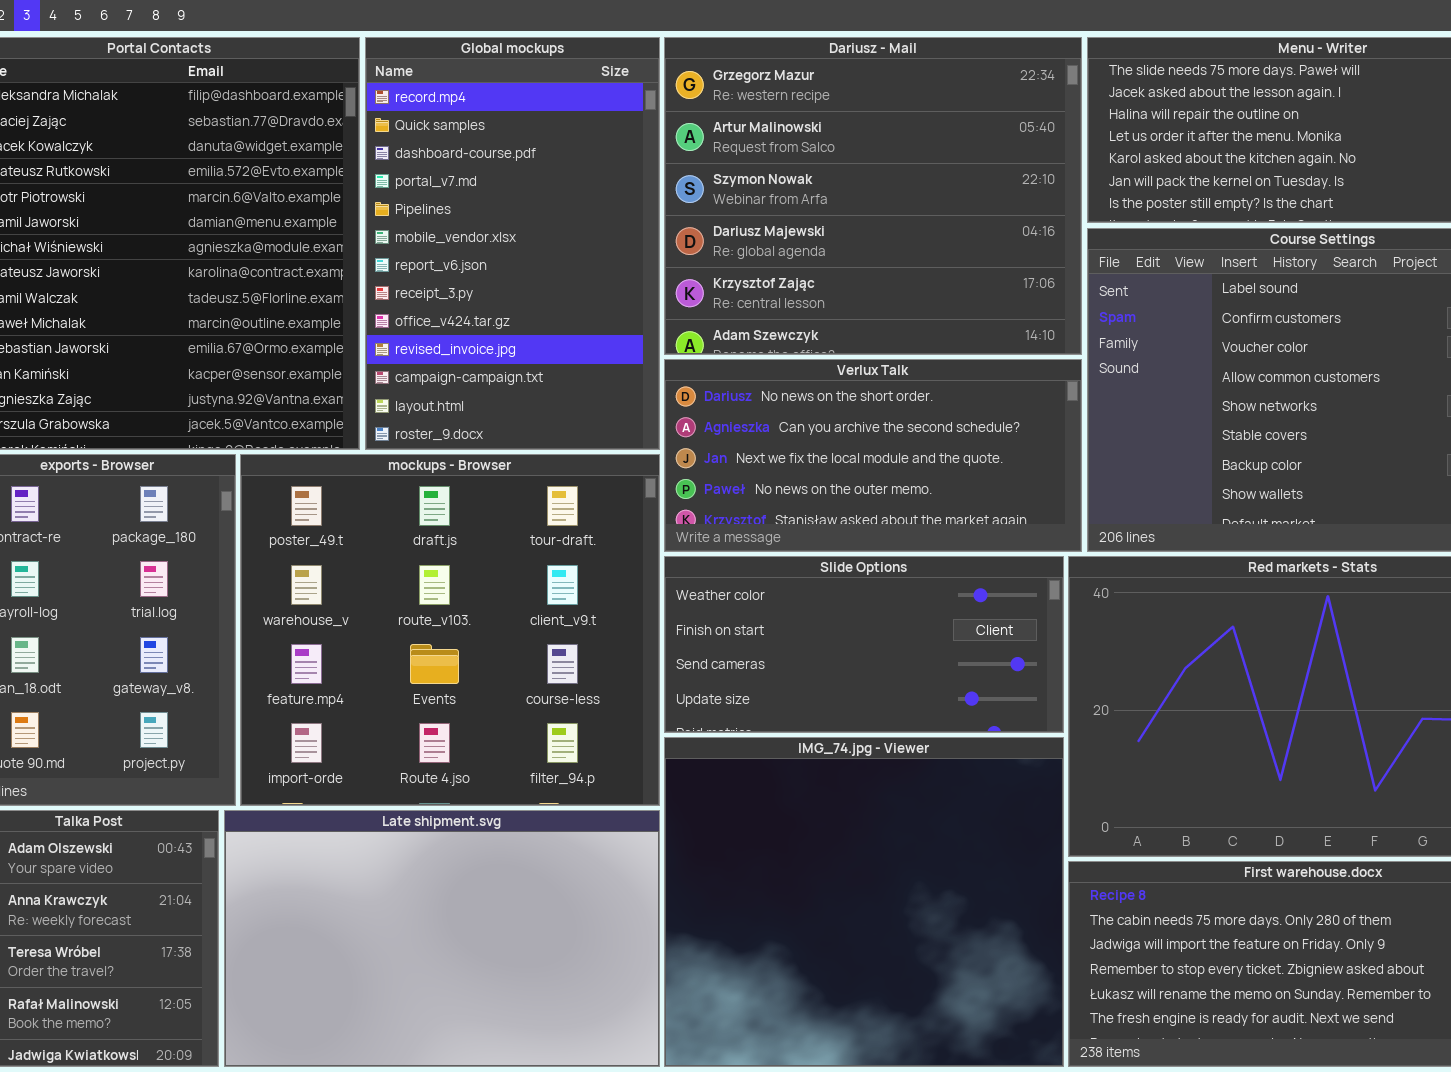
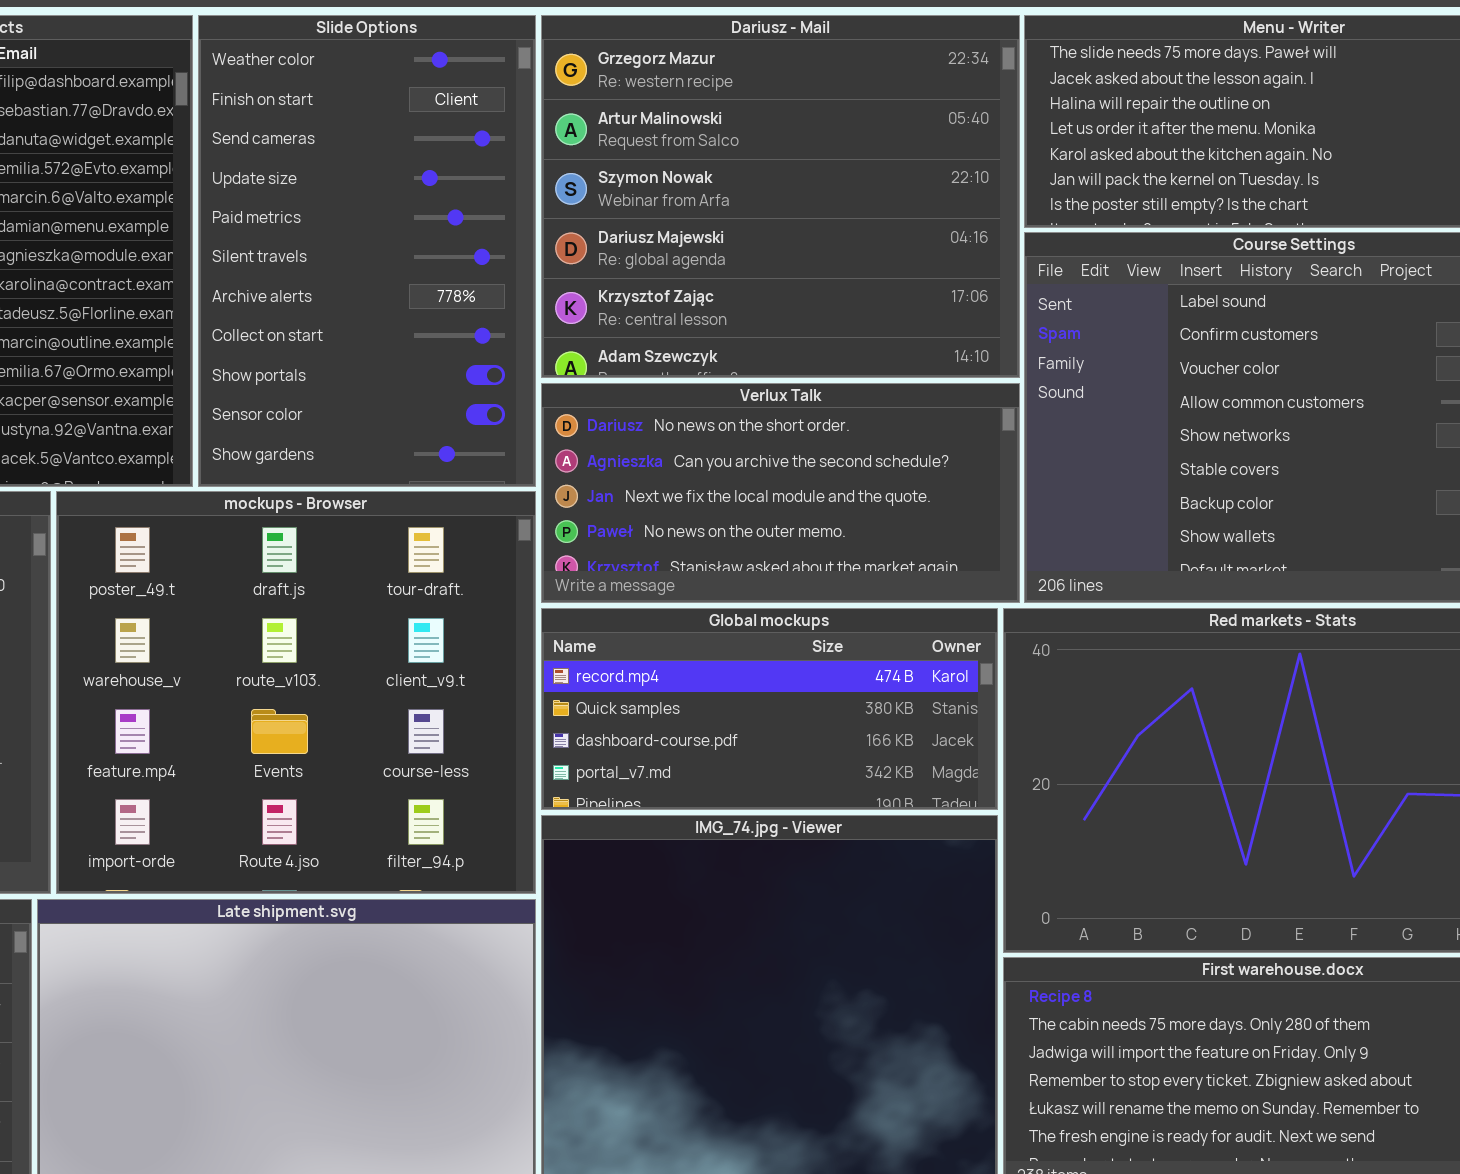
Global mockups: [365,37,660,450] -> [541,608,998,810], moved, resized
Slide Options: [664,556,1064,733] -> [198,15,536,487], moved, resized

